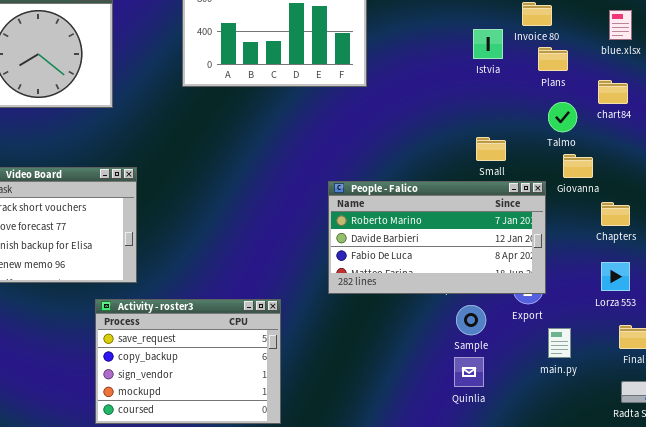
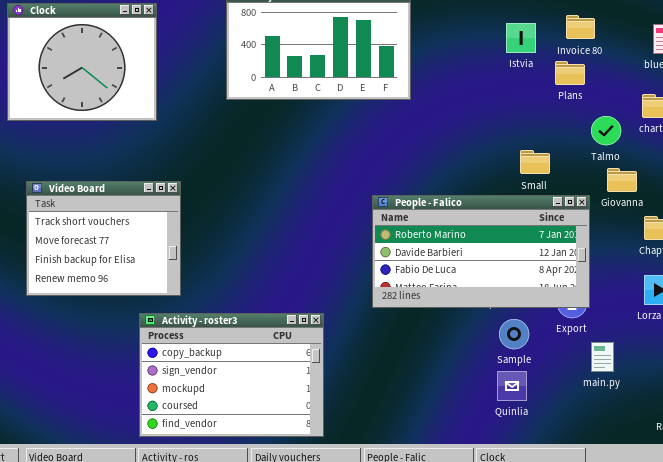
Istvia: [473,29,503,59] -> [506,23,536,53], moved
Plans: [538,47,568,71] -> [555,61,585,85], moved
Activity - roster3: [95,299,281,424] -> [139,313,324,437], scrolled down 1 row

